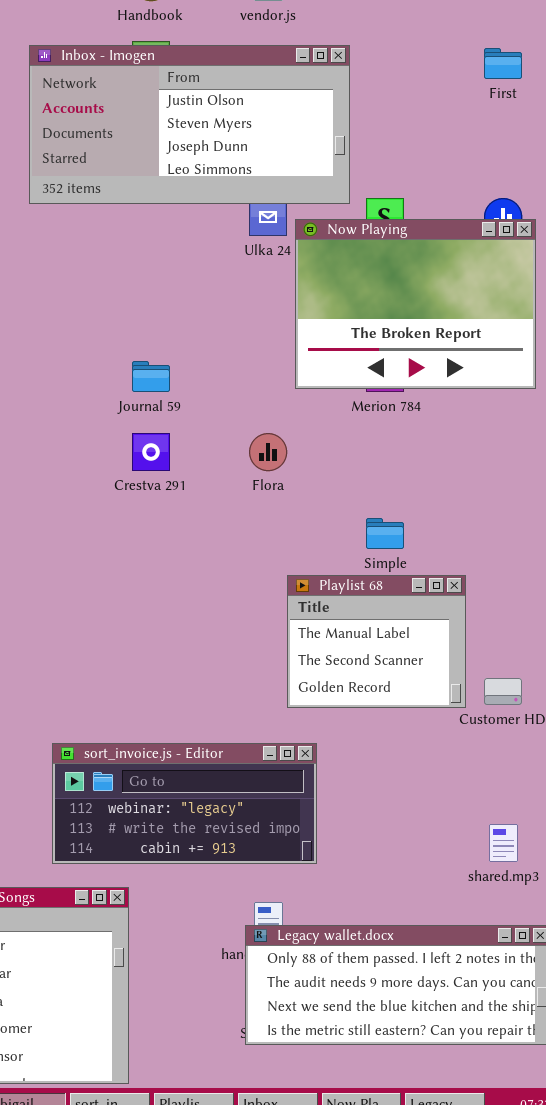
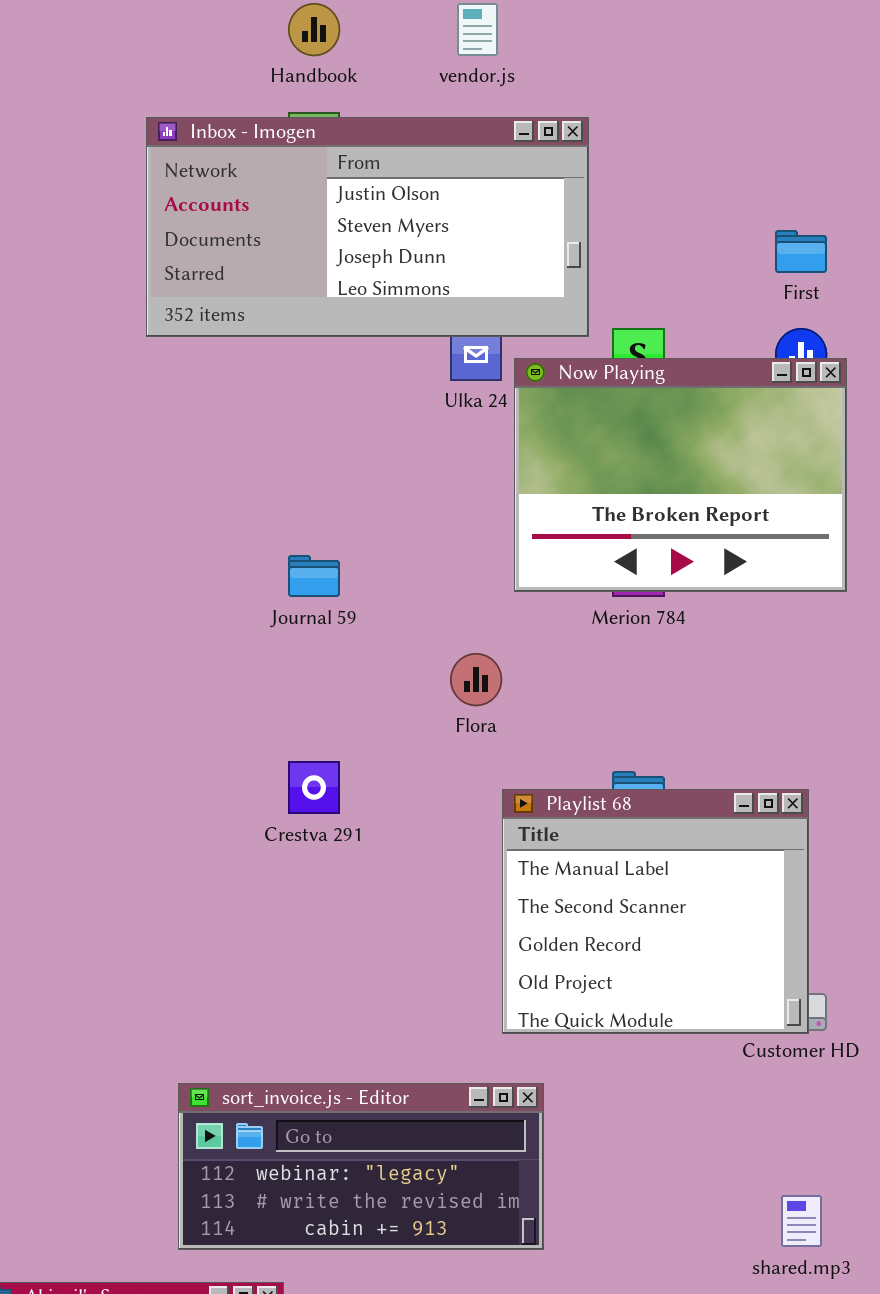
First: [484,48,522,79] -> [775,230,827,273], moved
Crestva 291: [132,433,170,471] -> [288,761,340,814], moved
Playlist 68: [287,575,466,708] -> [502,789,809,1034], resized

